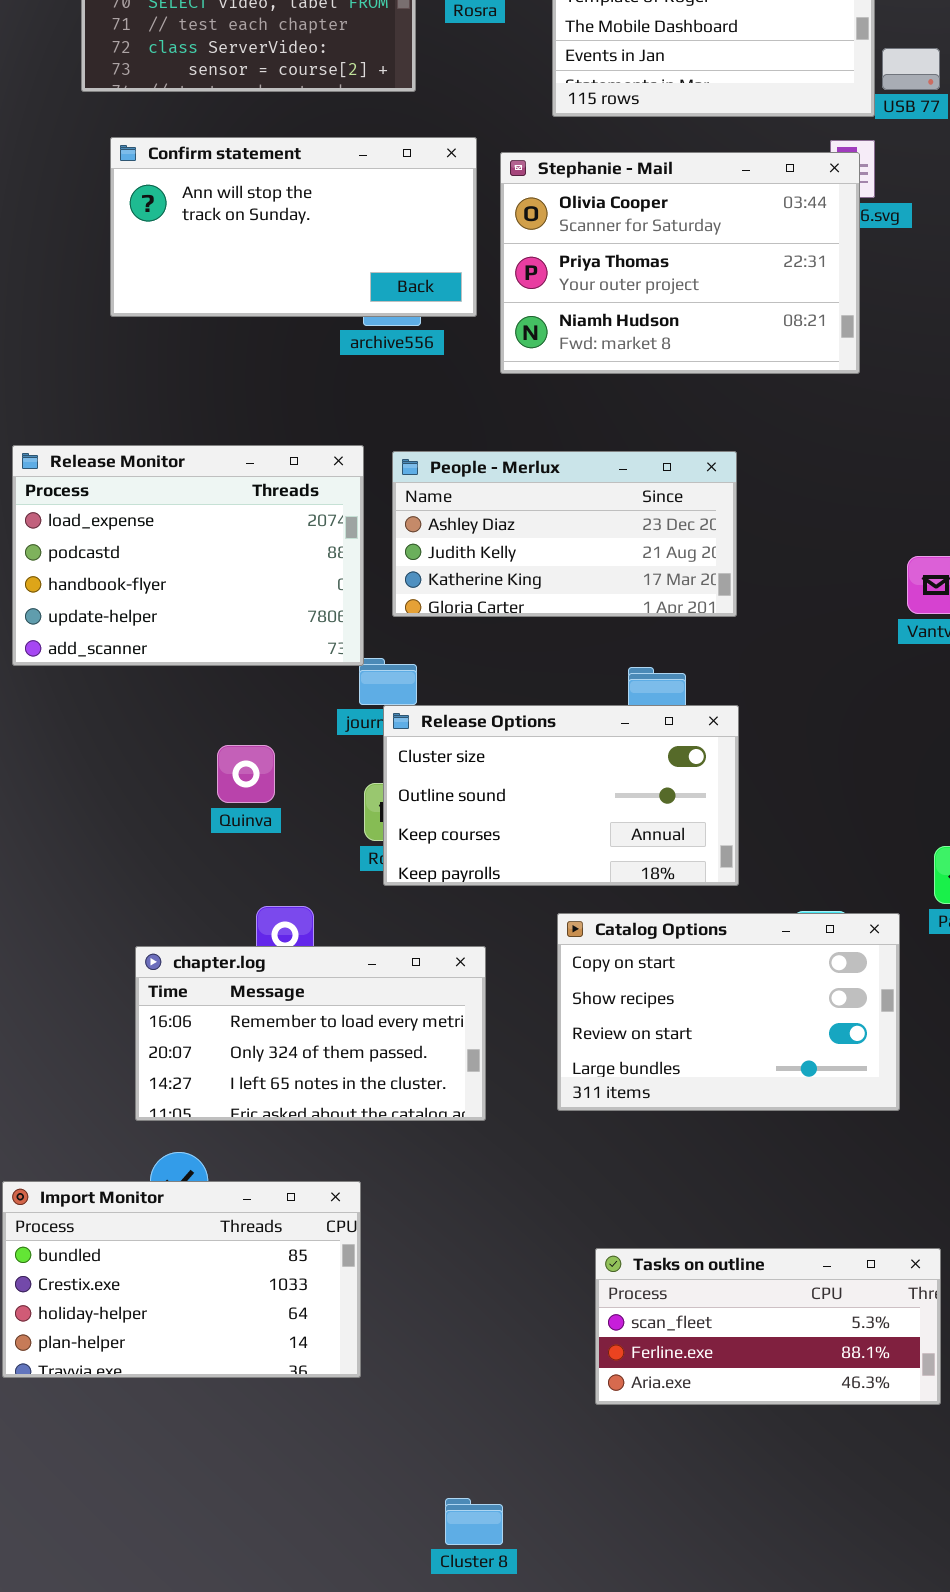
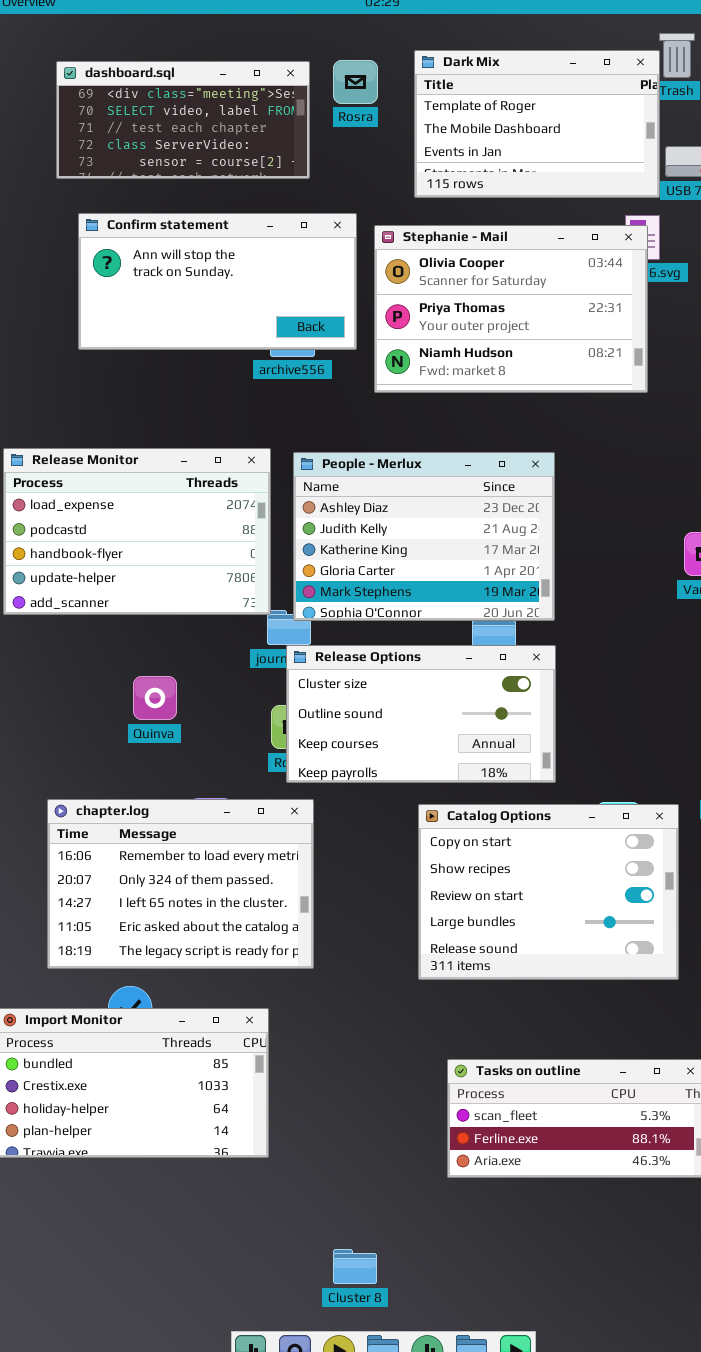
People - Merlux: [392,451,737,617] -> [293,452,555,621], resized
Quinva: [217,745,275,803] -> [133,676,177,720], moved
Catalog Options: [557,913,900,1111] -> [418,804,679,980], resized
chapter.log: [135,946,486,1121] -> [47,799,314,969], moved, resized

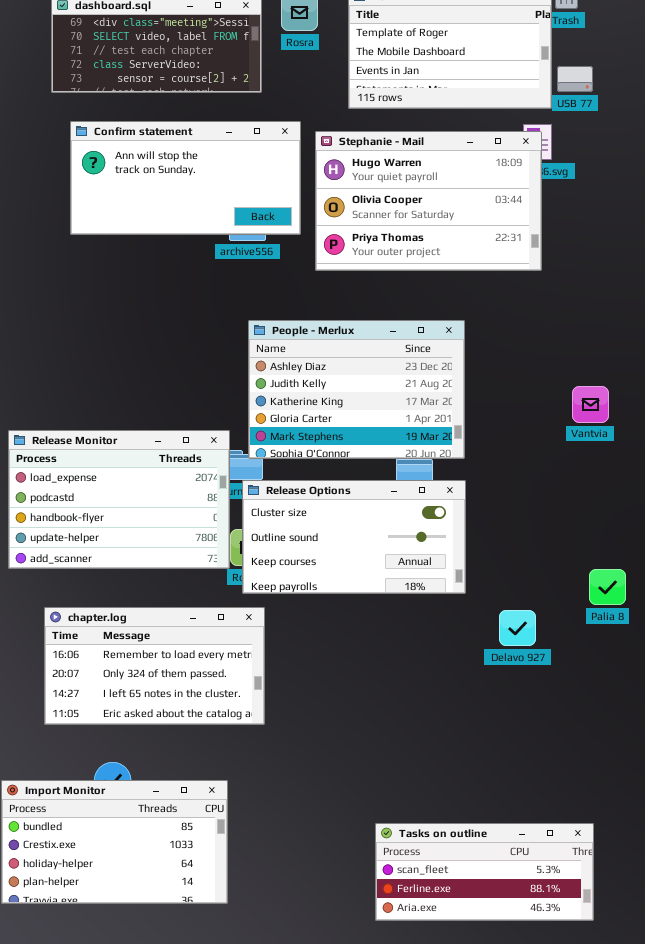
Stephanie - Mail: [374,225,648,393] -> [315,131,542,271], scrolled up 1 row
Release Monitor: [3,448,271,615] -> [8,430,230,569], moved
chapter.log: [47,799,314,969] -> [44,607,265,725], resized
Catalog Options: [418,804,679,980] -> none, closed

